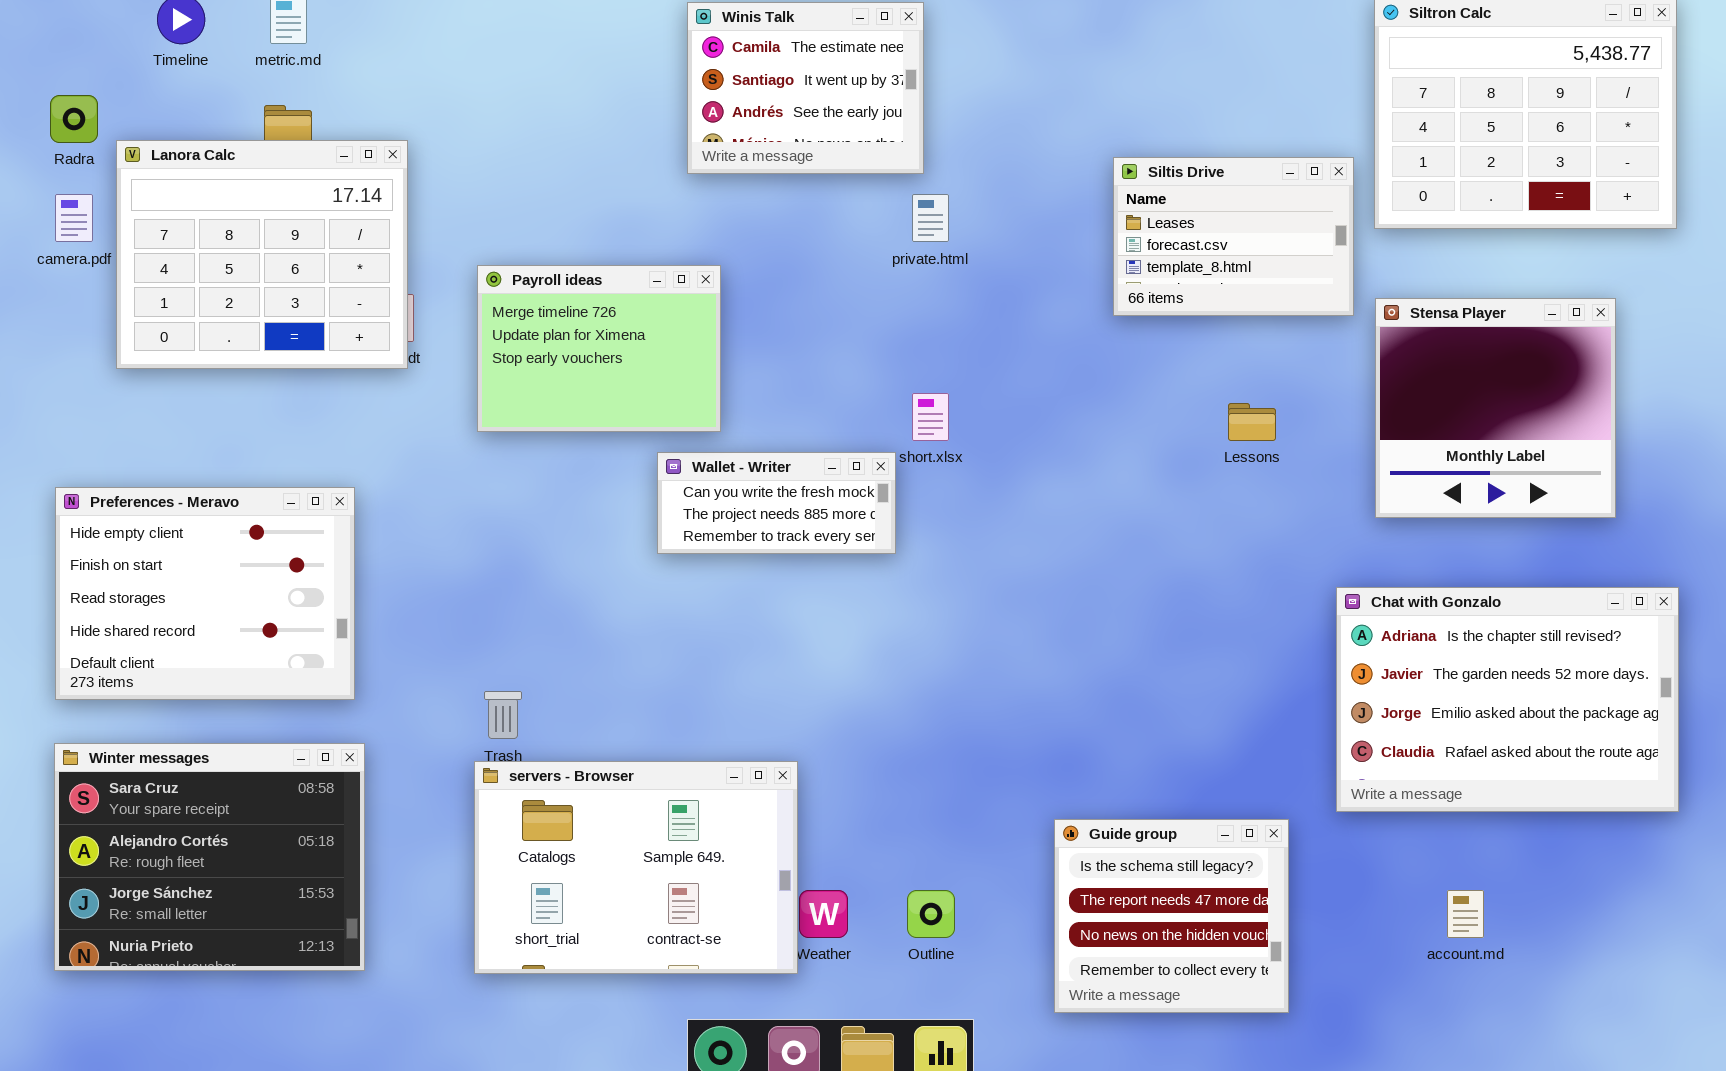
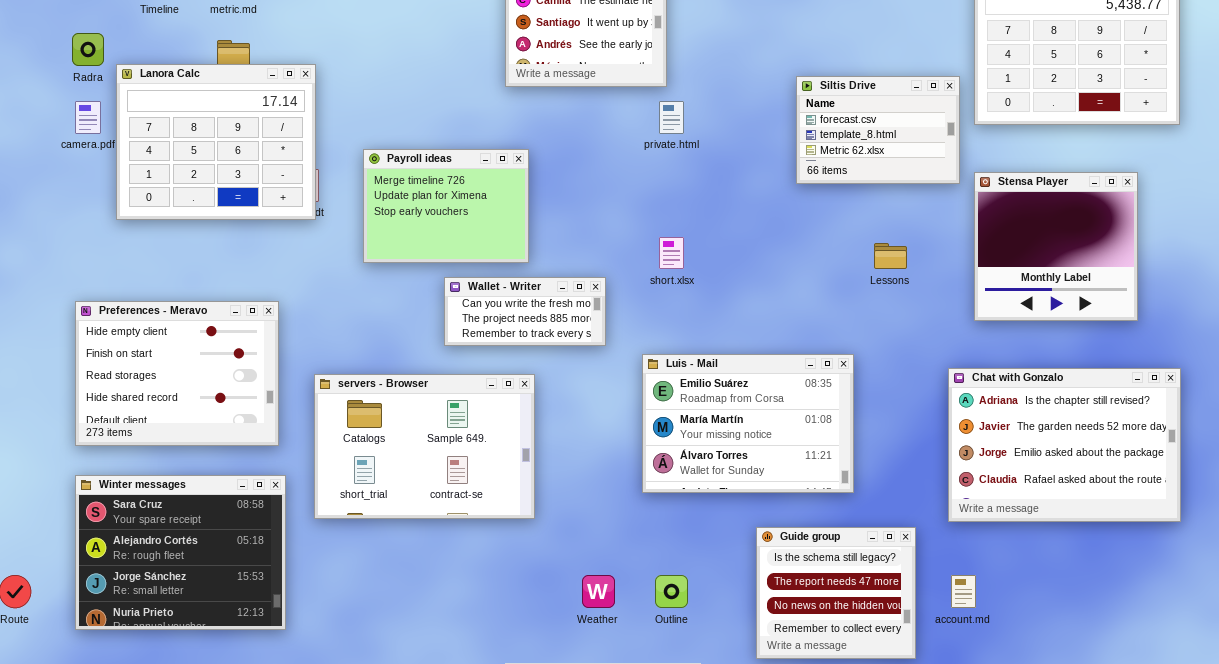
Siltis Drive: [1113,157,1354,316] -> [796,76,960,184], scrolled down 1 row
Wallet - Writer: [657,452,896,554] -> [444,277,606,346], moved
Luis - Mail: none -> [642,354,854,493], opened
servers - Browser: [474,761,798,974] -> [314,374,535,519], moved
account.md: [1447,890,1484,938] -> [951,575,976,608], moved

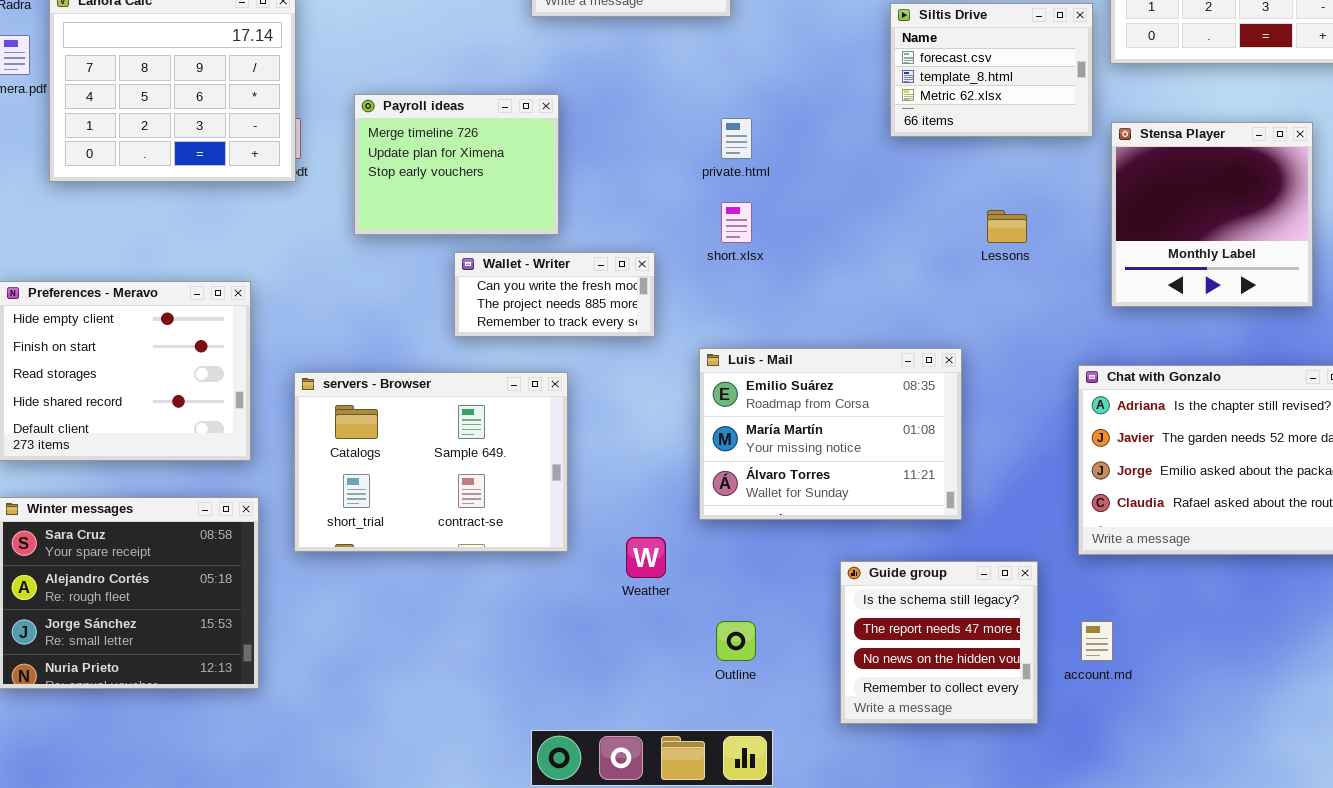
private.html: [659,101,684,134] -> [721,118,752,159], moved
Weather: [582,575,615,608] -> [626,537,666,578], moved

